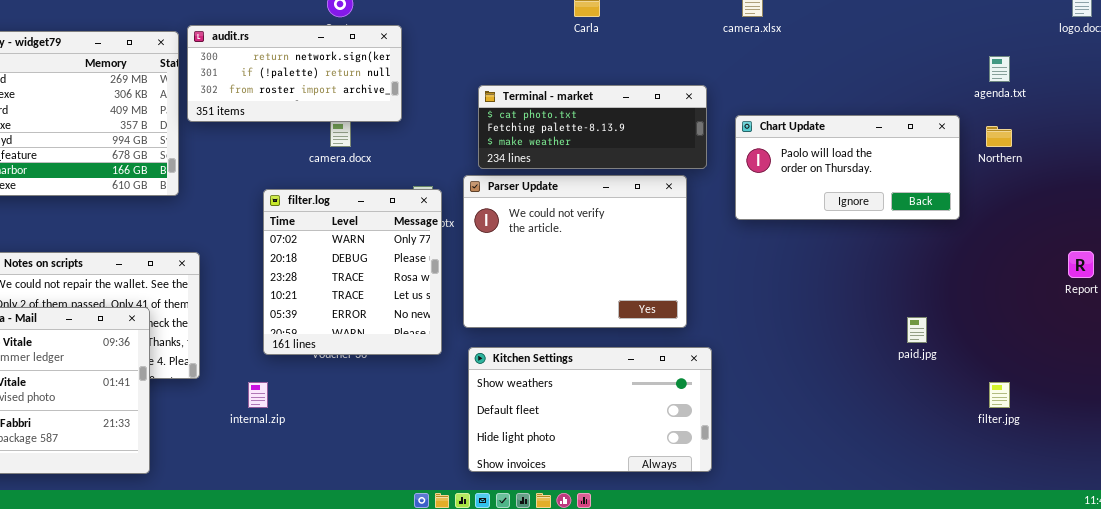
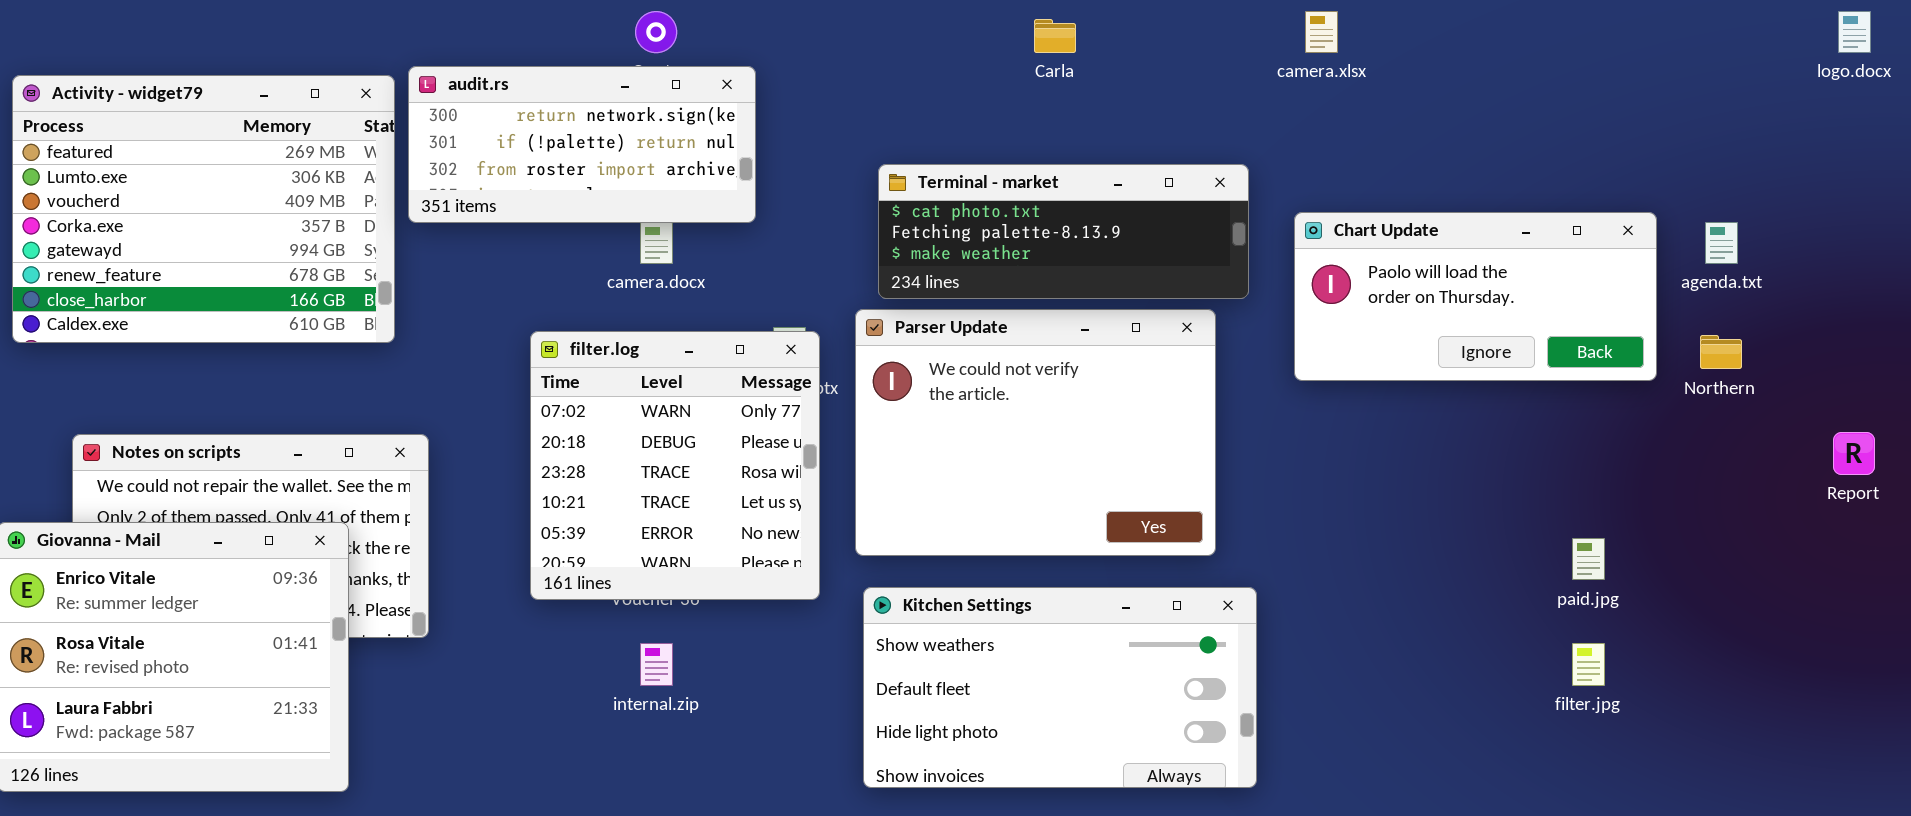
agenda.txt: [989,56,1010,82] -> [1705,222,1738,264], moved
Northern: [986,126,1012,147] -> [1700,335,1742,369], moved
internal.zip: [248,382,268,408] -> [640,643,673,686], moved
filter.jpg: [989,382,1010,408] -> [1572,643,1605,686], moved

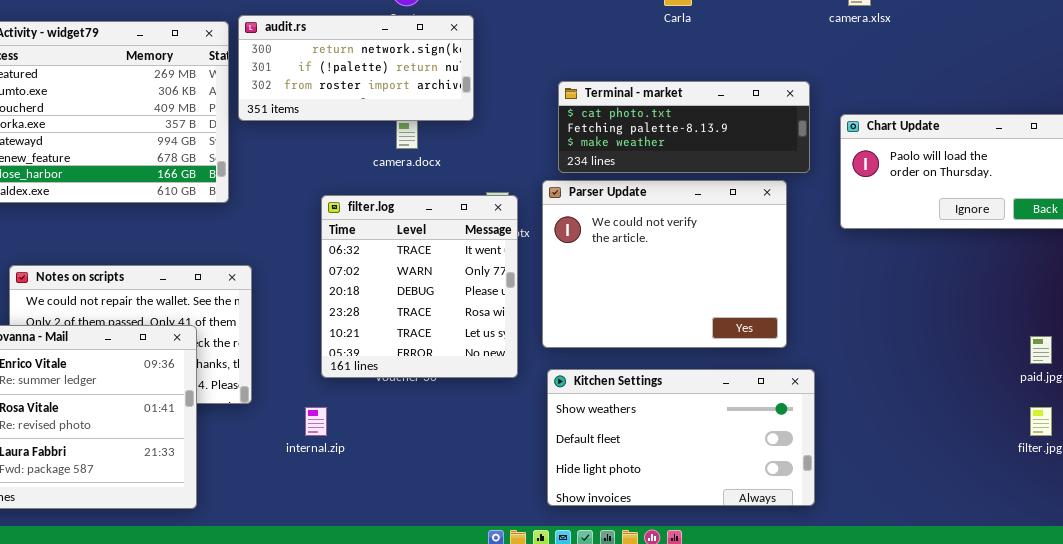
filter.log: [530,331,820,600] -> [321,195,518,378], scrolled up 1 row
internal.zip: [640,643,673,686] -> [305,407,327,436], moved

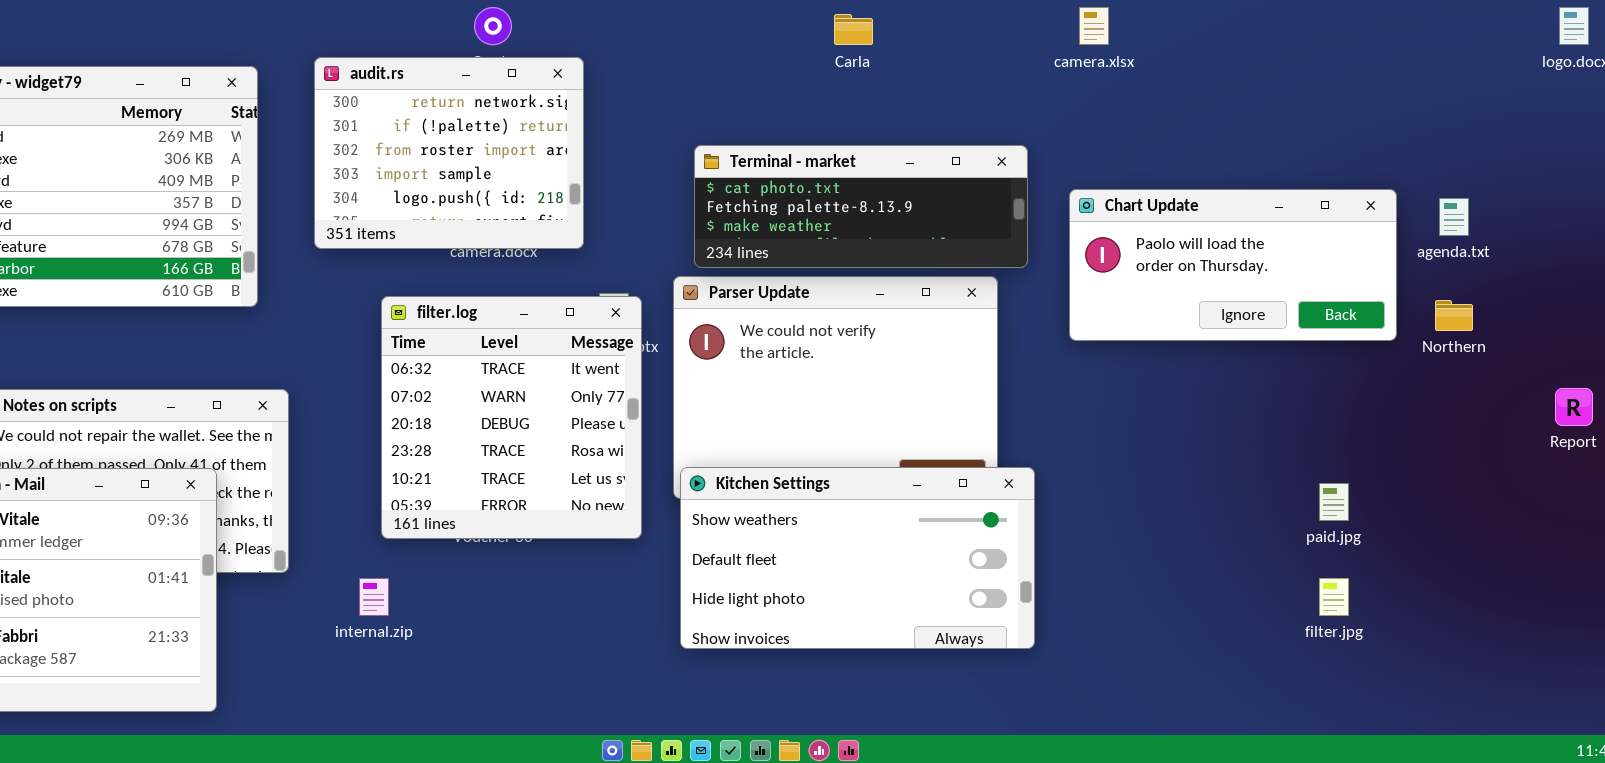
audit.rs: [238,15,474,121] -> [314,57,584,249], resized
Kitchen Settings: [547,369,815,506] -> [680,467,1035,649], moved

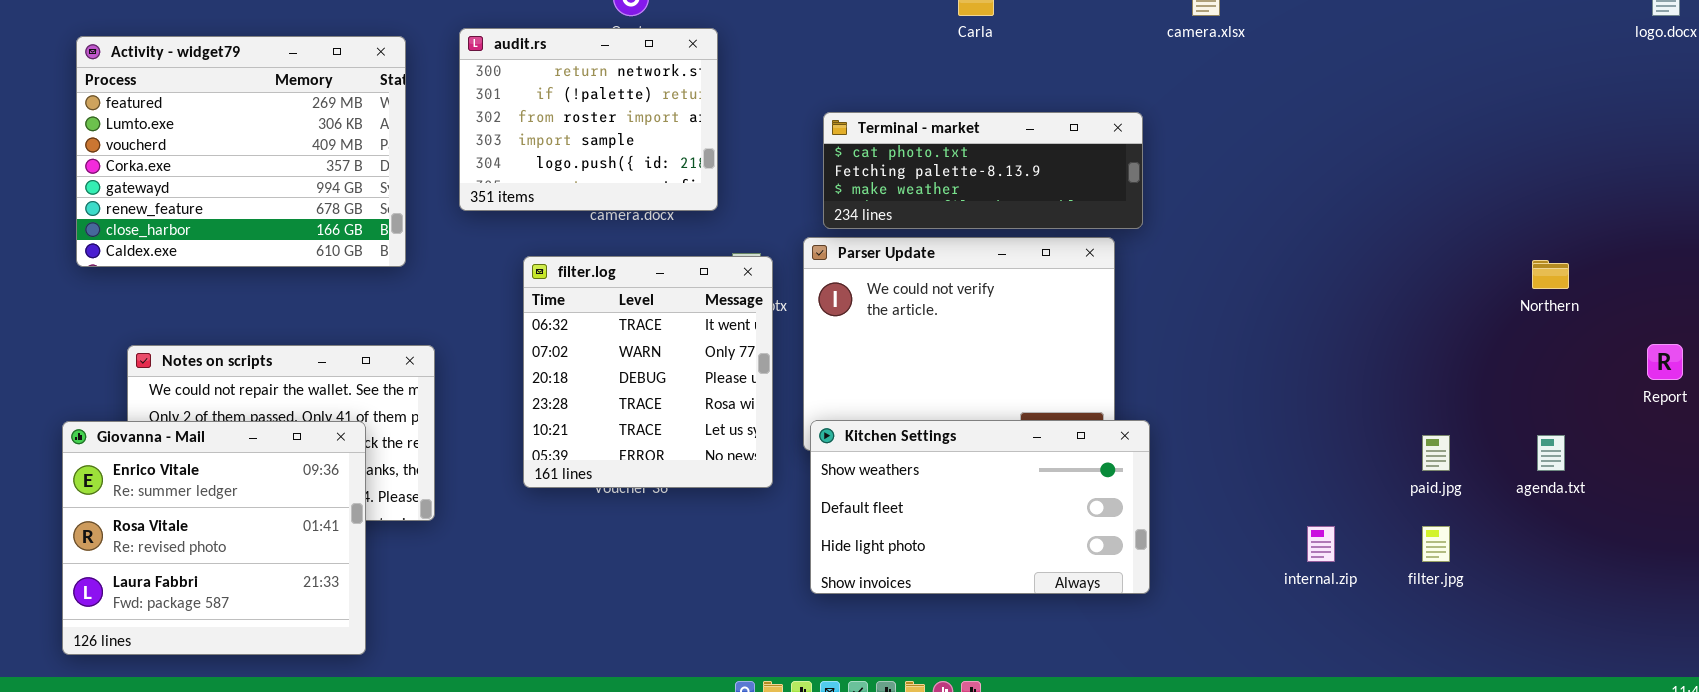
Chart Update: [1069,189,1397,341] -> none, closed
agenda.txt: [1439,198,1469,236] -> [1537,435,1565,471], moved
internal.zip: [359,578,389,616] -> [1307,526,1335,562], moved

